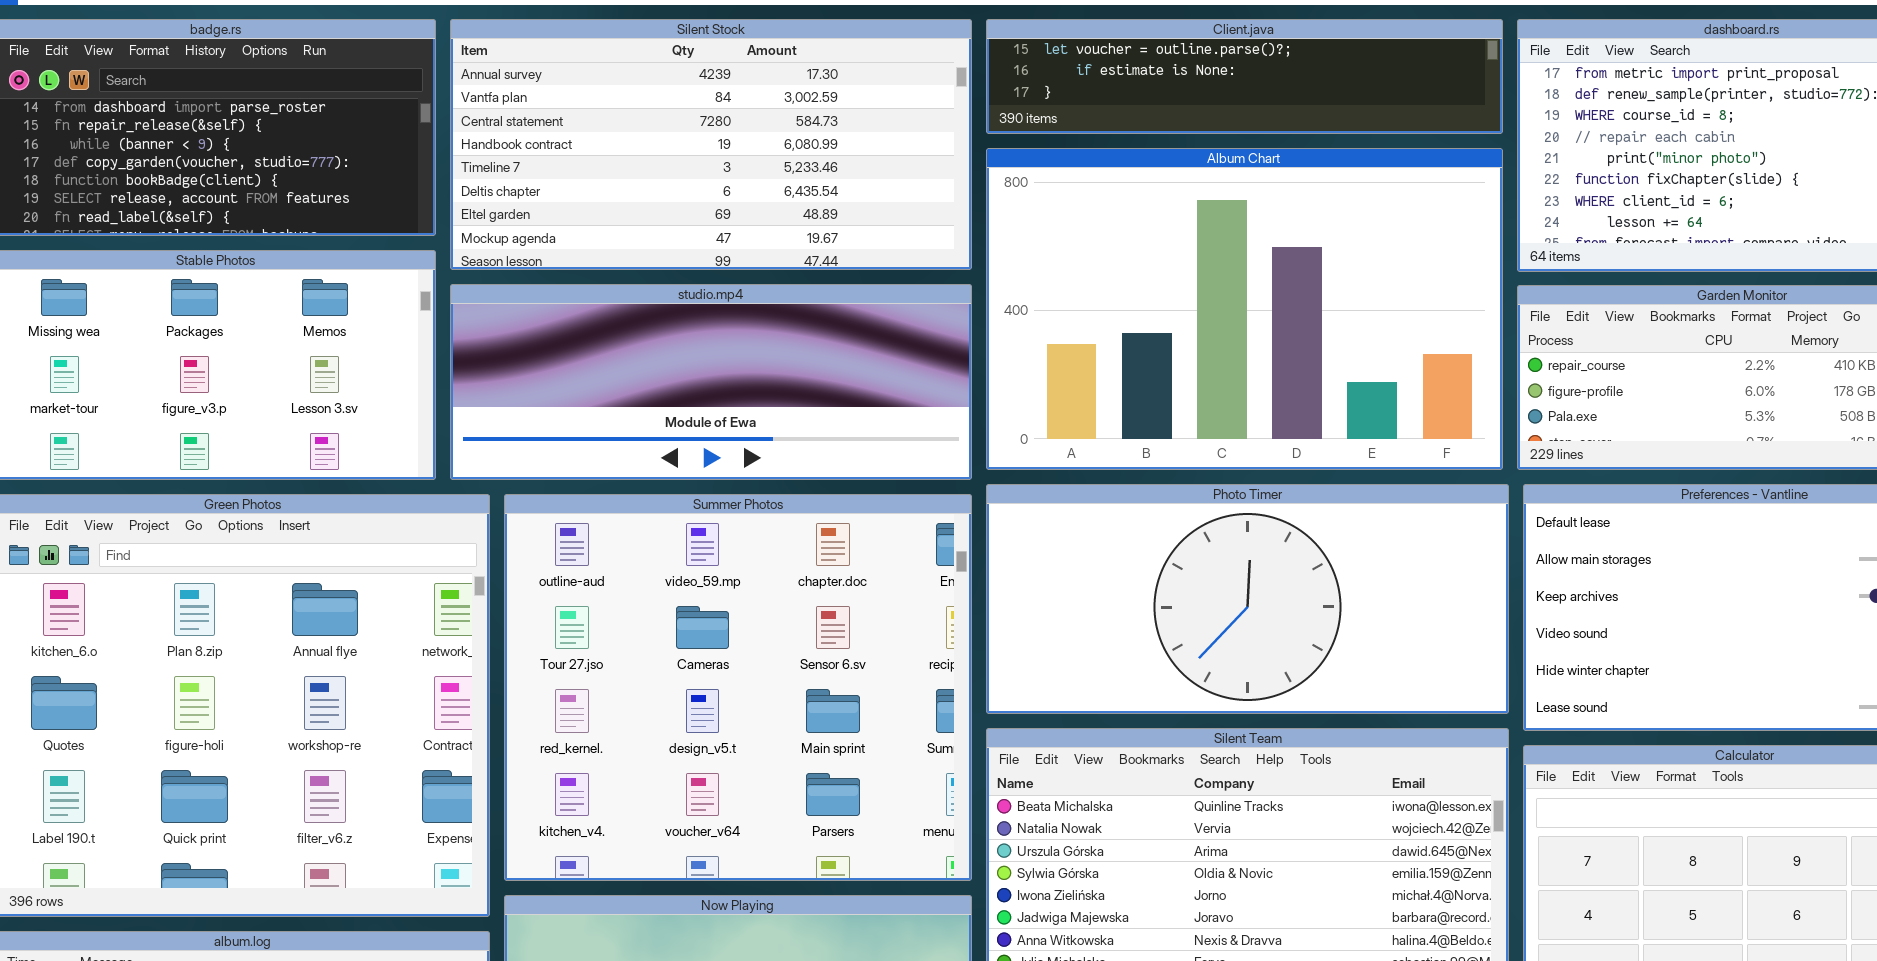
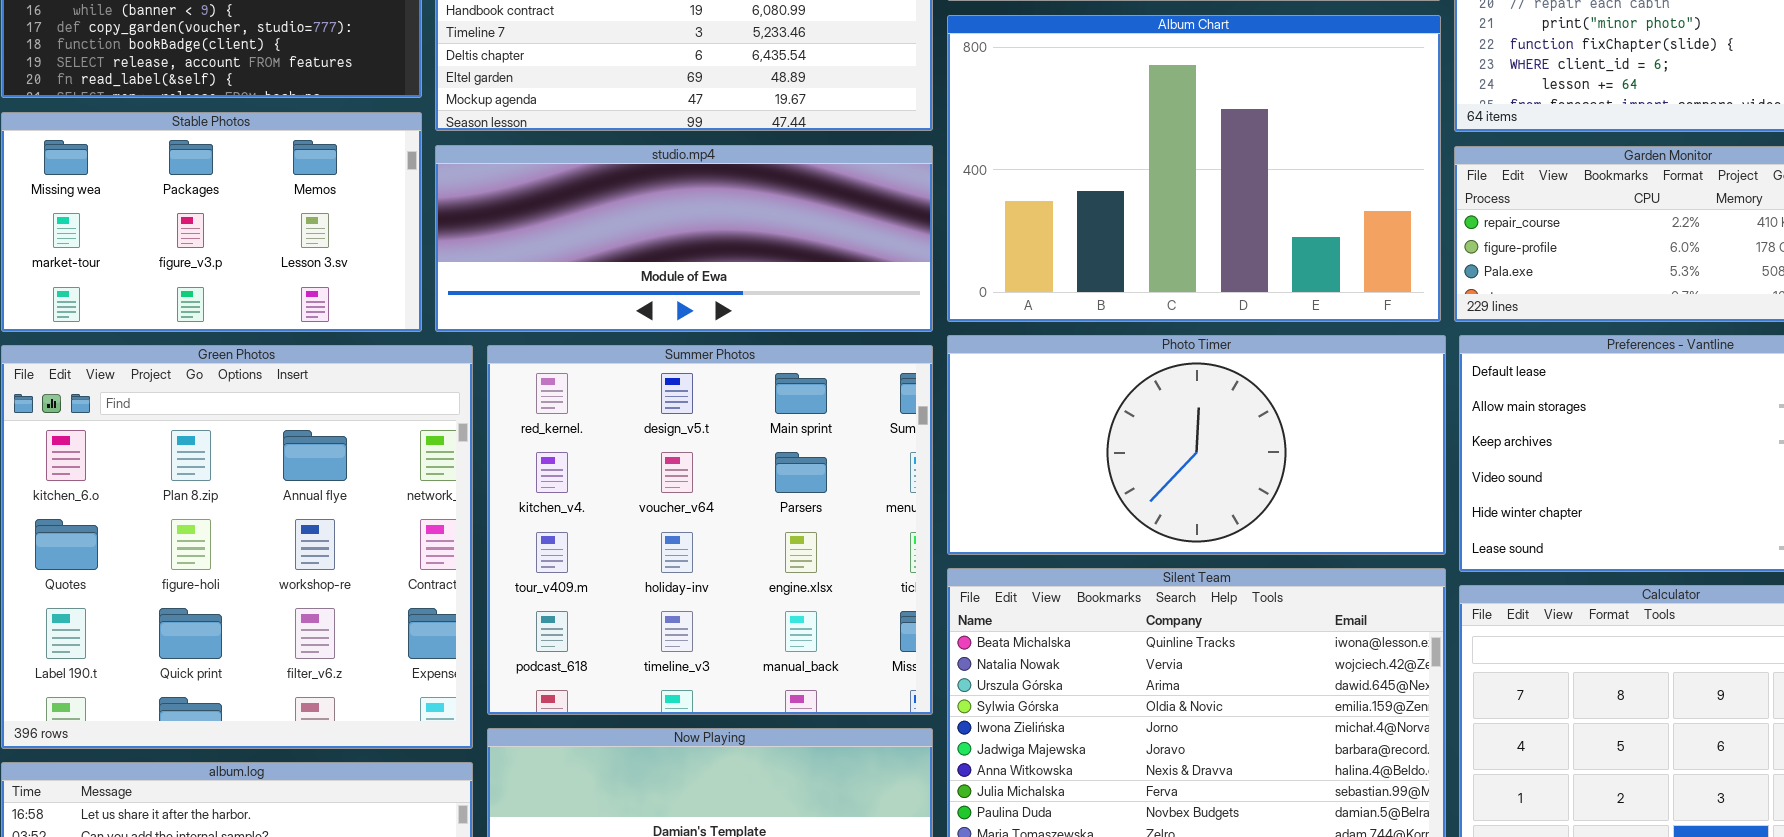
Summer Photos: [504,494,972,881] -> [487,345,933,715], scrolled down 2 rows

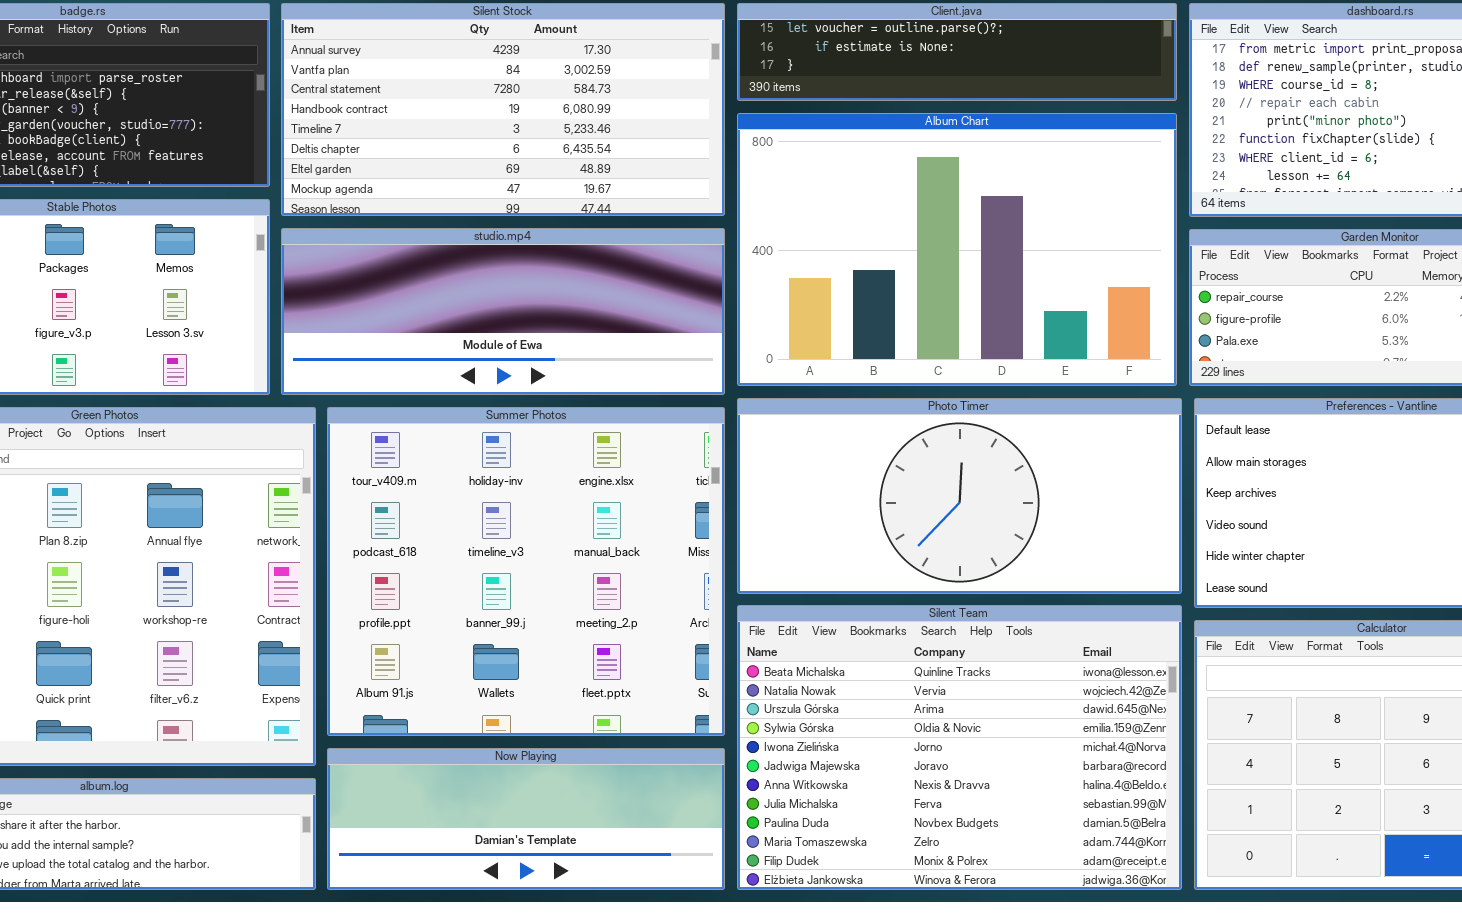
Summer Photos: [487,345,933,715] -> [327,407,725,736], scrolled down 2 rows

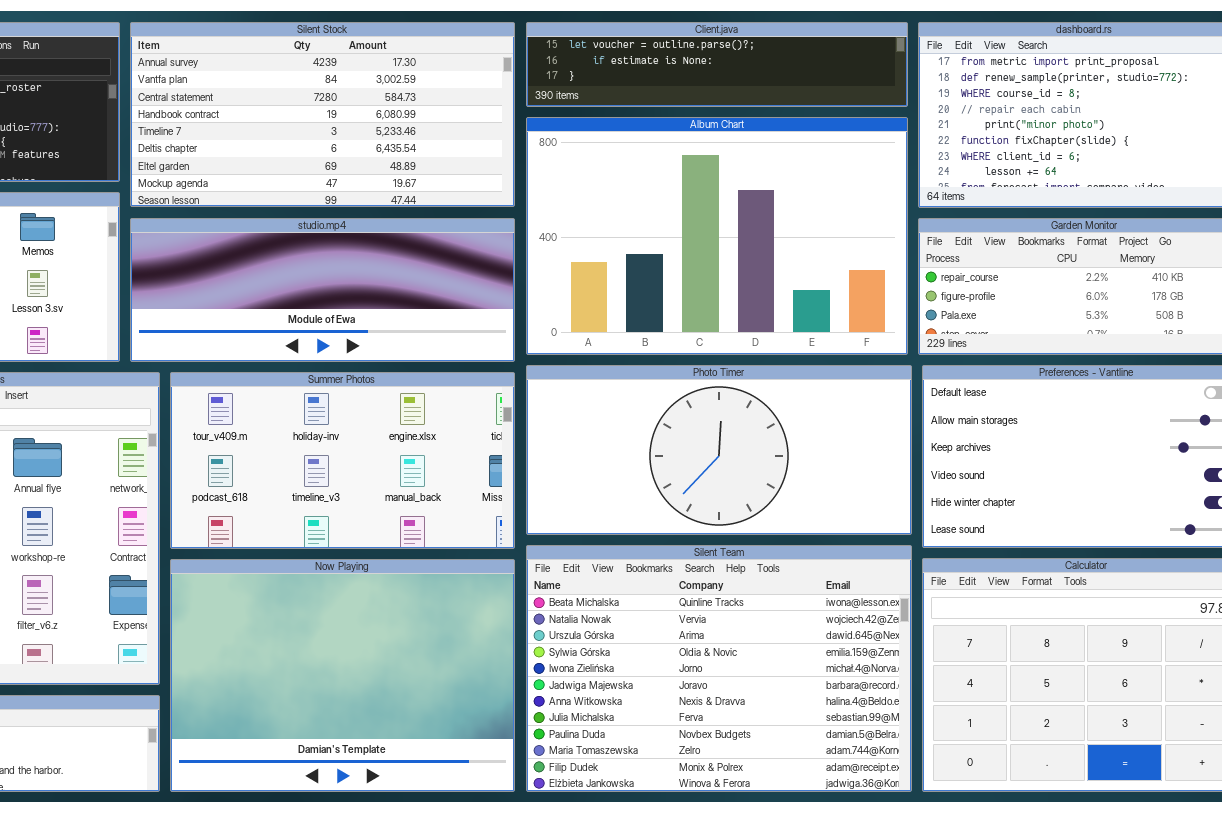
Summer Photos: [327,407,725,736] -> [170,372,515,549], resized
Now Playing: [327,748,725,890] -> [170,559,515,792], resized

